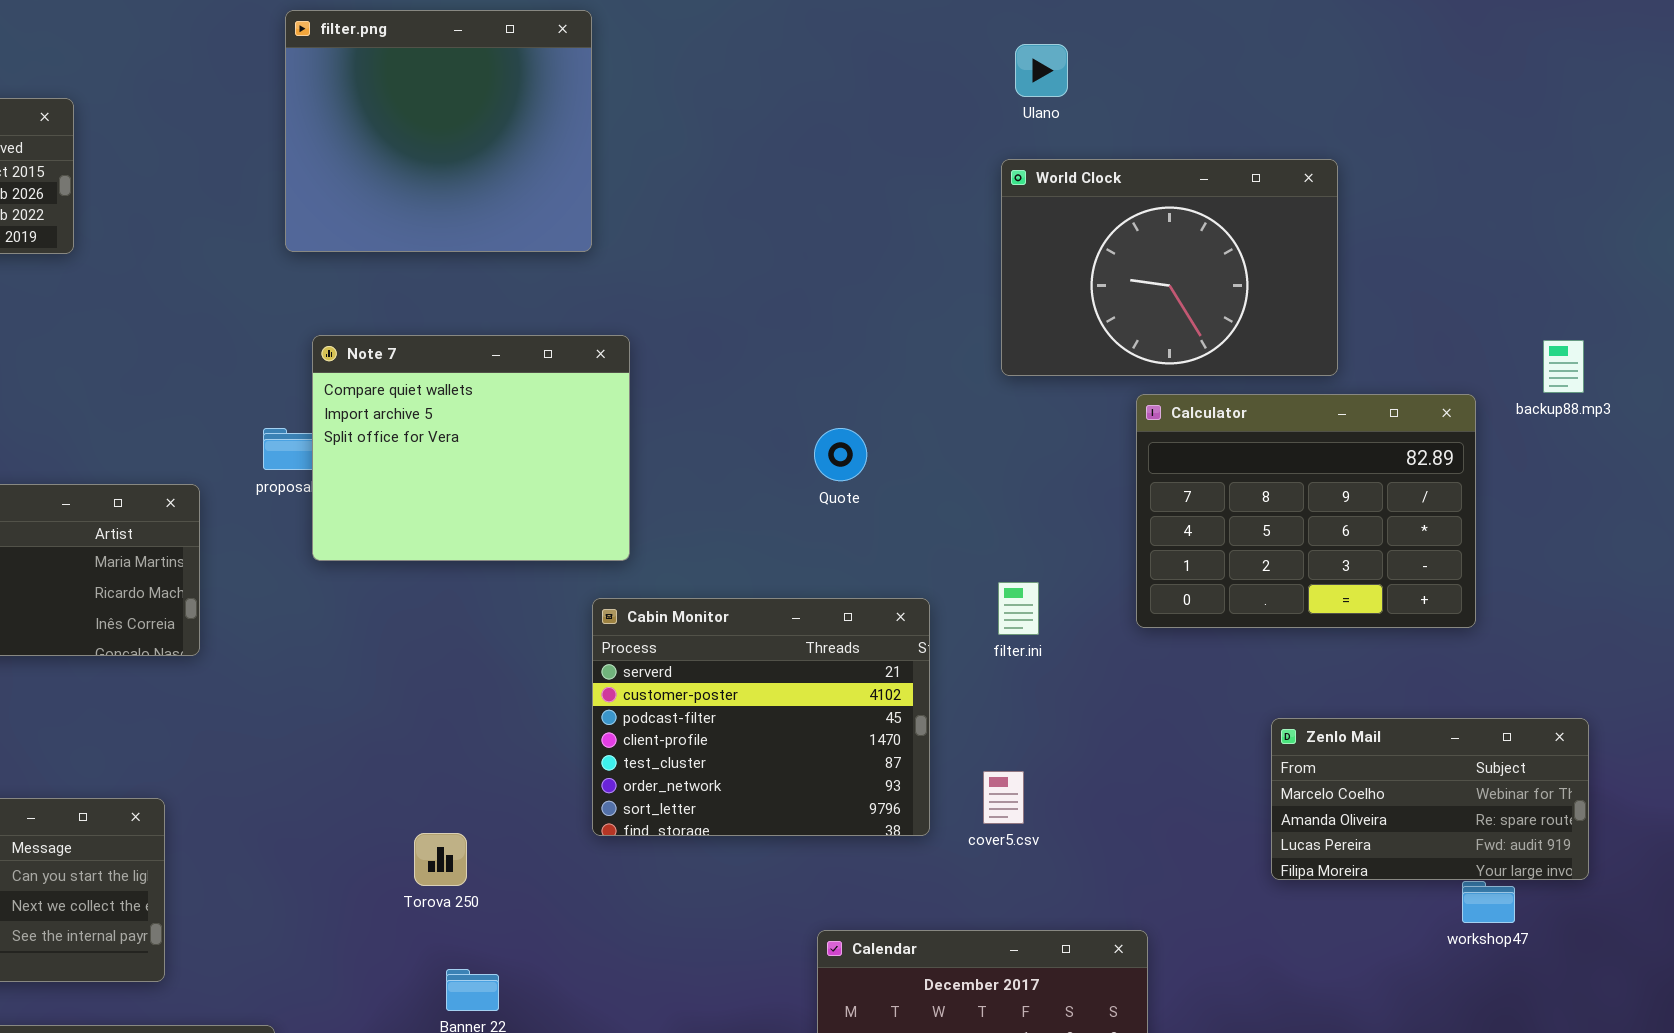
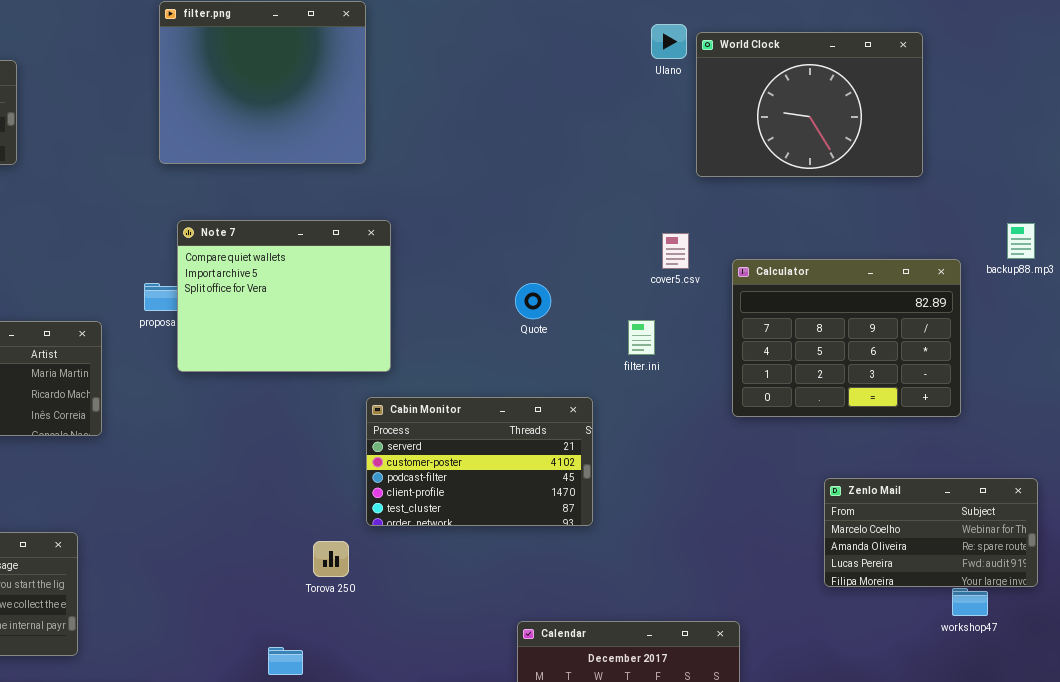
World Clock: [1001,159,1338,376] -> [696,32,923,177], moved
filter.ini: [998,582,1039,635] -> [628,320,655,355], moved
Cabin Monitor: [592,598,930,836] -> [366,397,593,526], resized
cover5.csv: [983,771,1024,824] -> [662,233,689,269], moved
Torova 250: [414,833,467,886] -> [313,541,349,577], moved

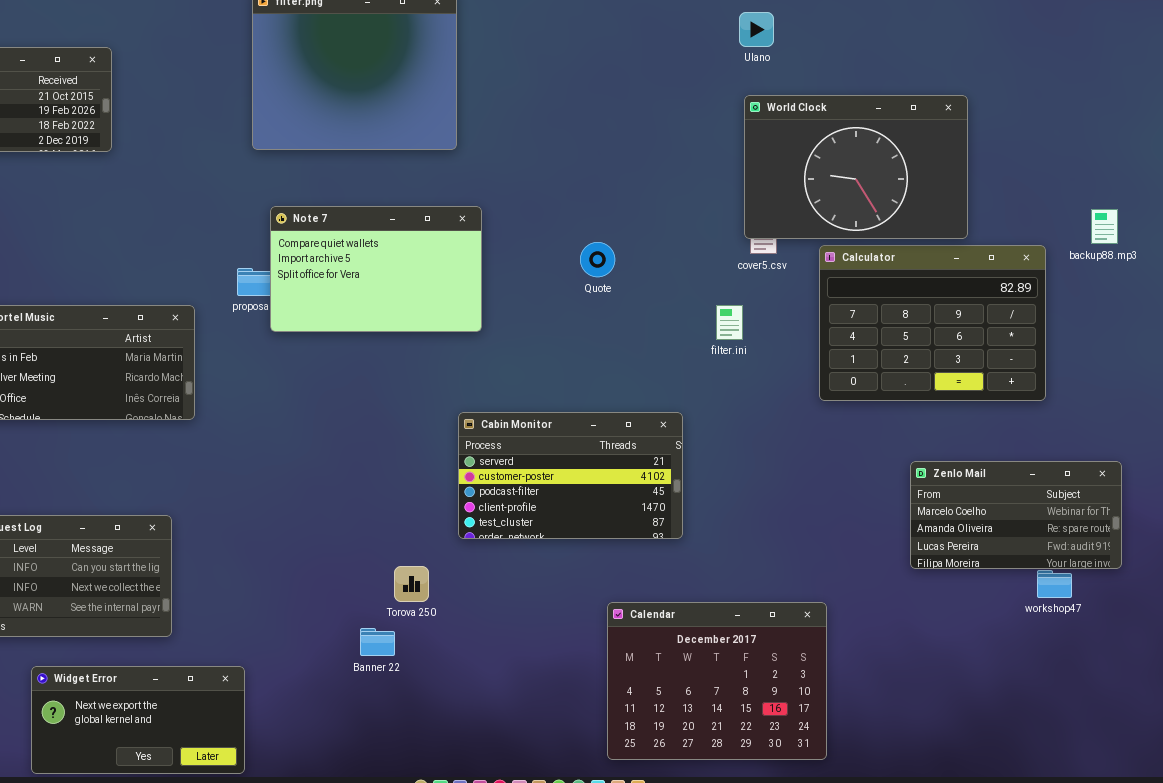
World Clock: [696,32,923,177] -> [744,95,968,239], moved
Note 7: [177,220,391,372] -> [270,206,482,332], resized
Quote: [515,283,551,319] -> [580,242,615,277], moved
Cabin Monitor: [366,397,593,526] -> [458,412,683,539], moved
Torova 250: [313,541,349,577] -> [394,566,429,602], moved

